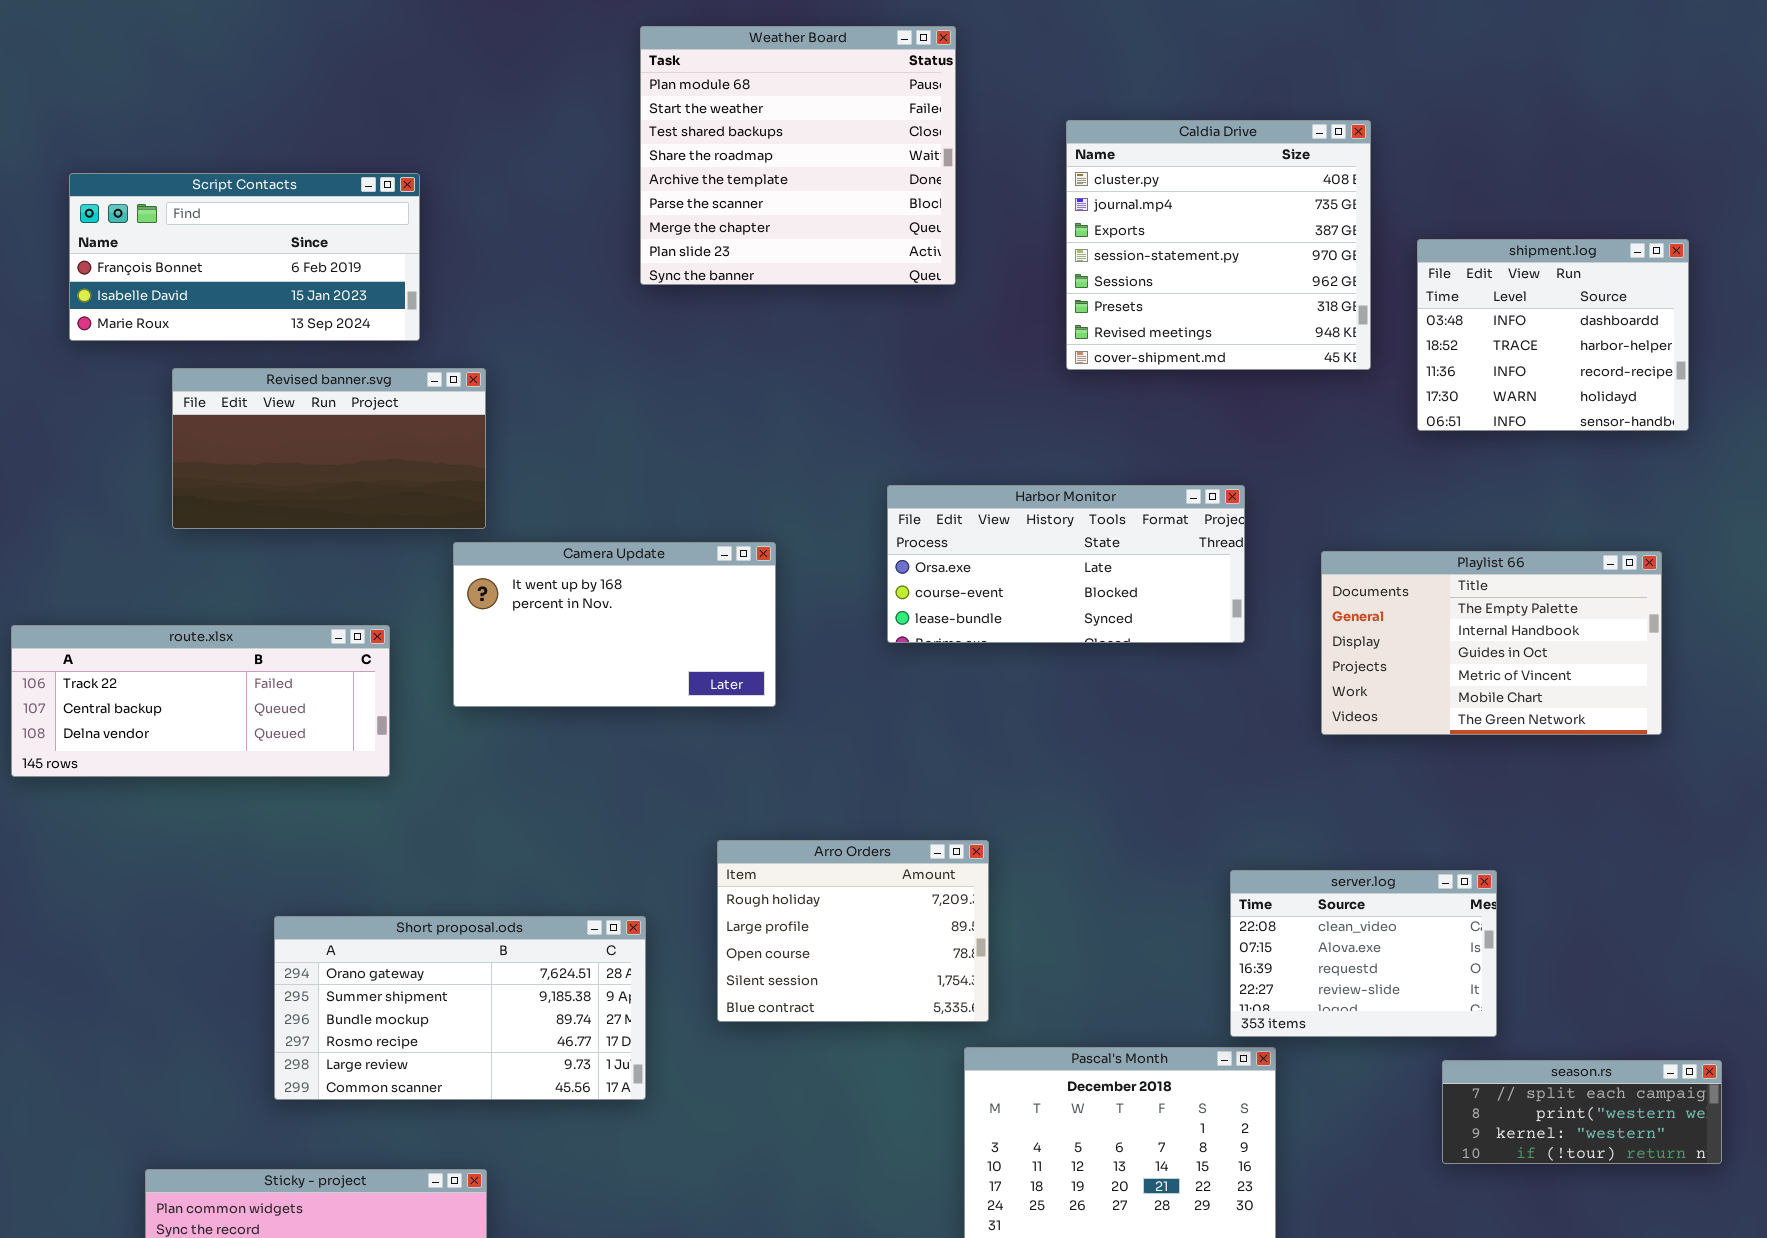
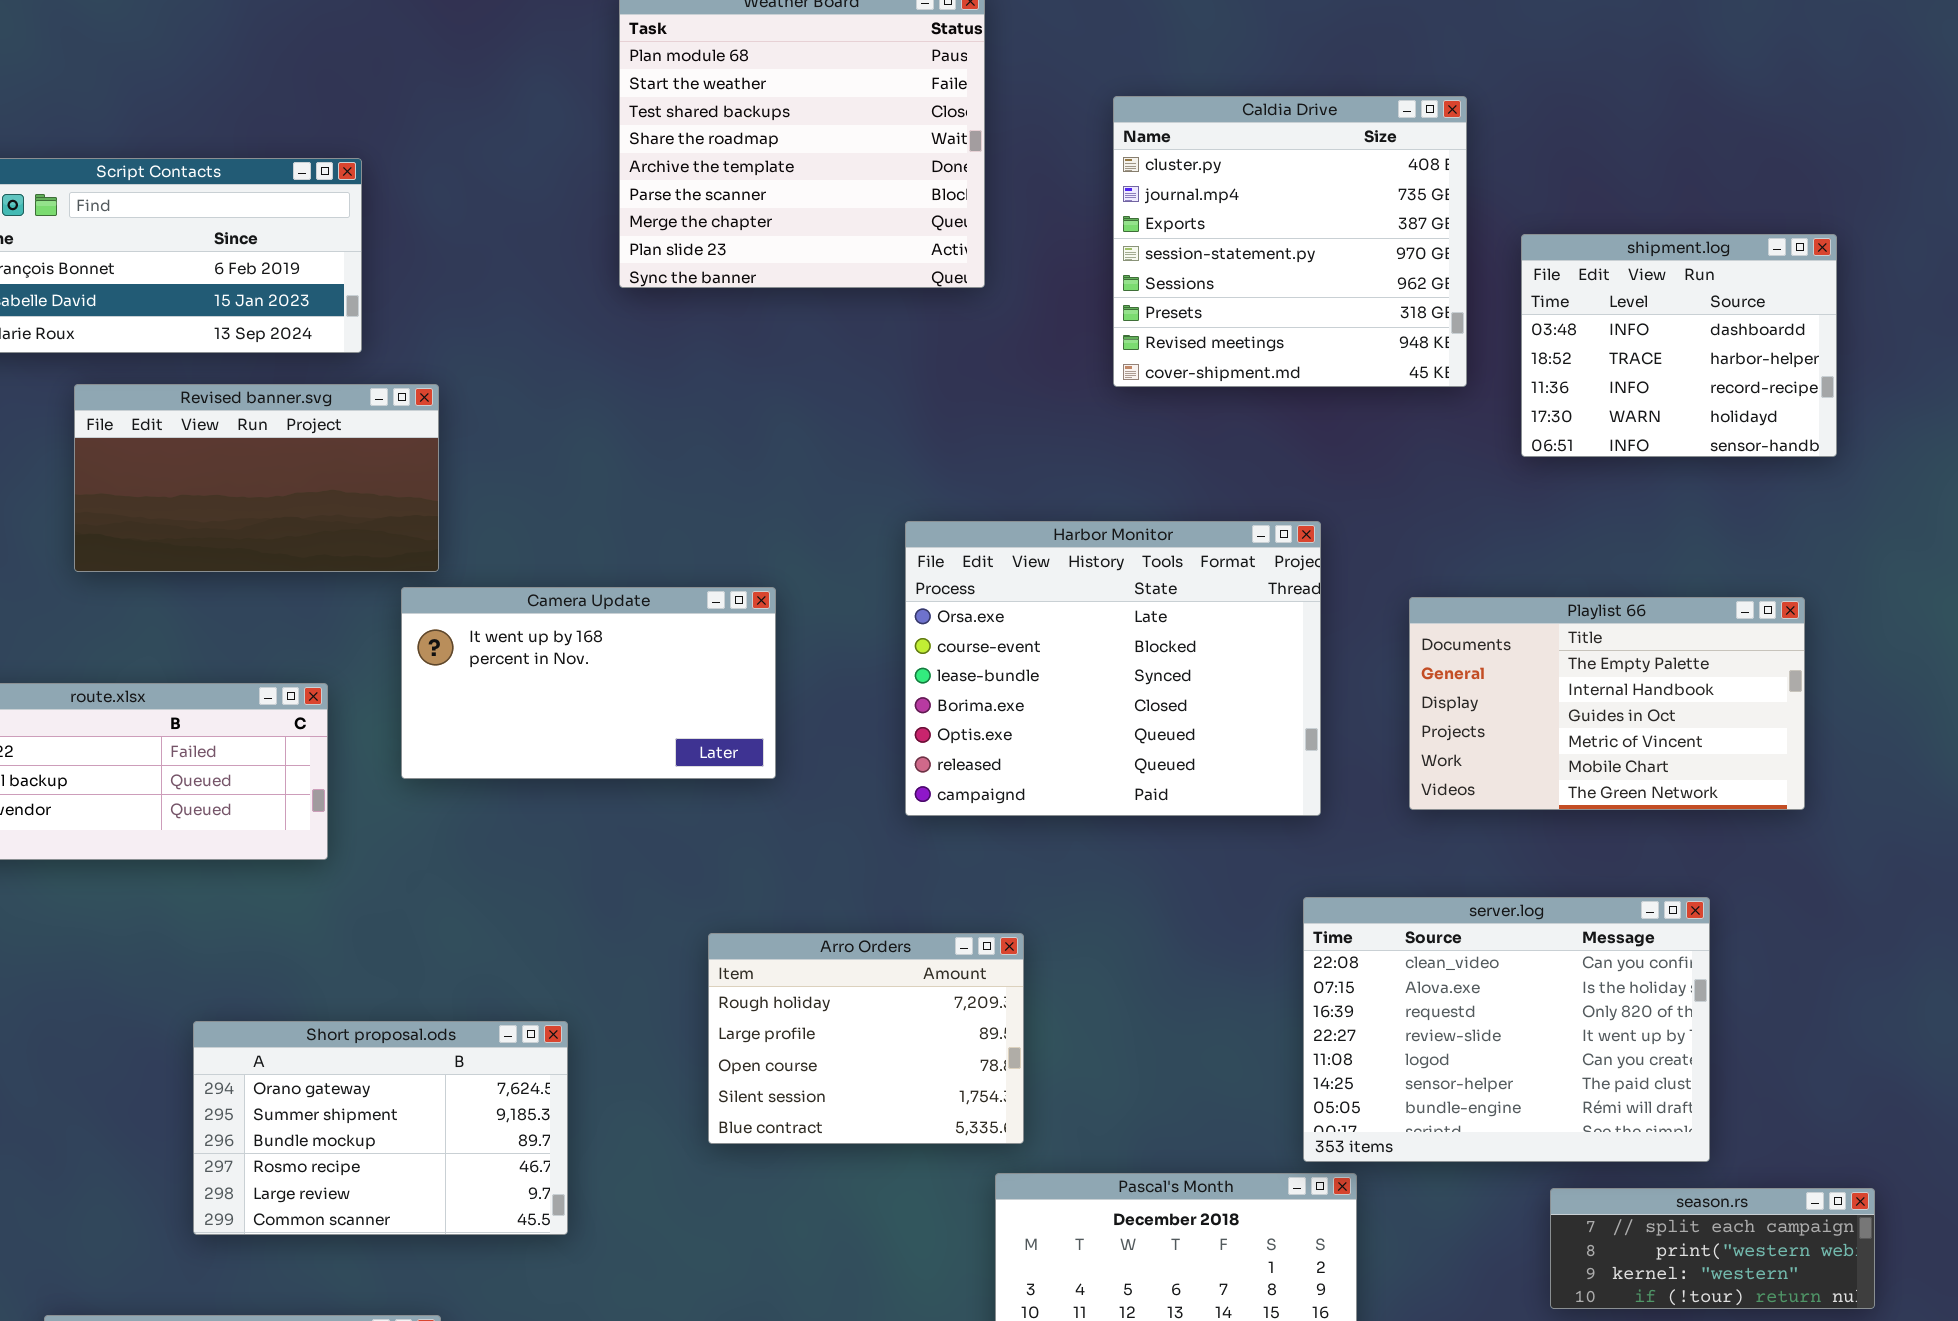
Harbor Monitor: [887,485,1245,643] -> [905,521,1321,816], resized
server.log: [1230,870,1497,1037] -> [1303,897,1710,1162], resized
Short proposal.ods: [274,916,646,1100] -> [193,1021,568,1235], resized

